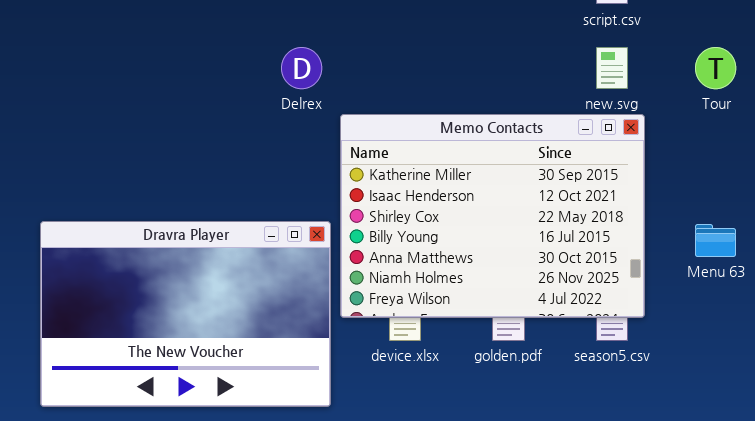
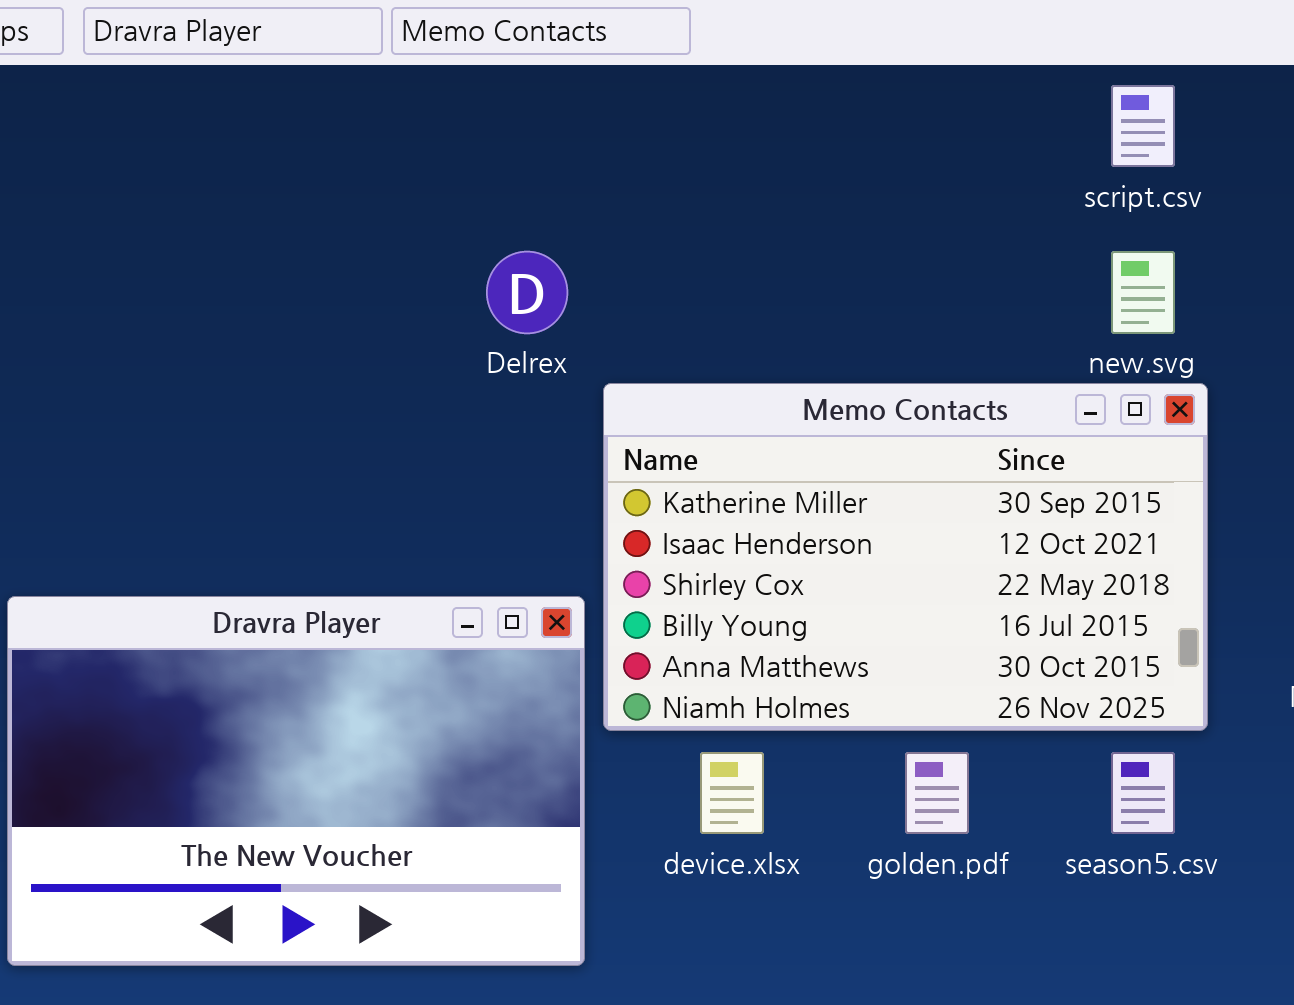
Memo Contacts: [340,114,645,318] -> [603,383,1208,731], resized

